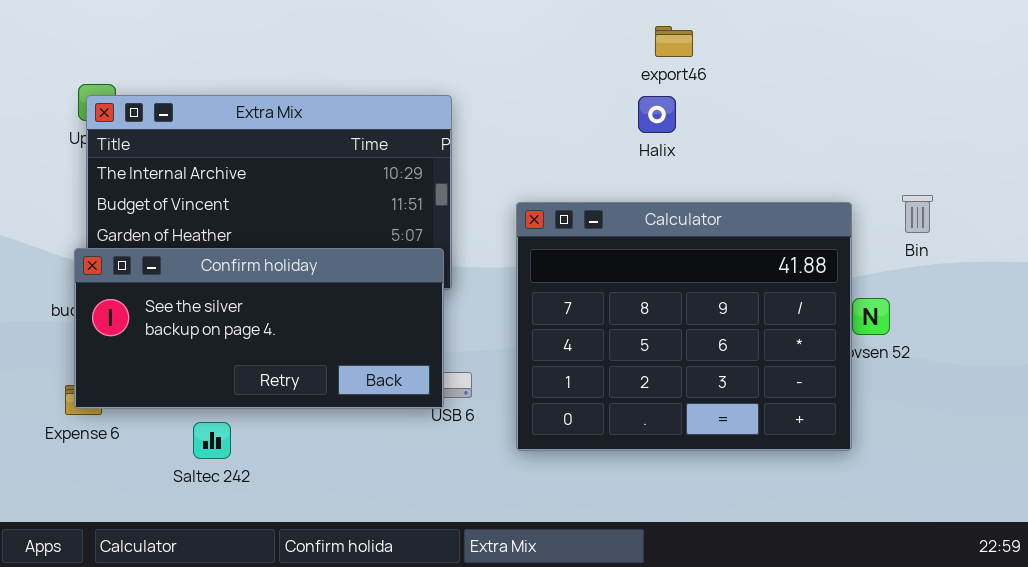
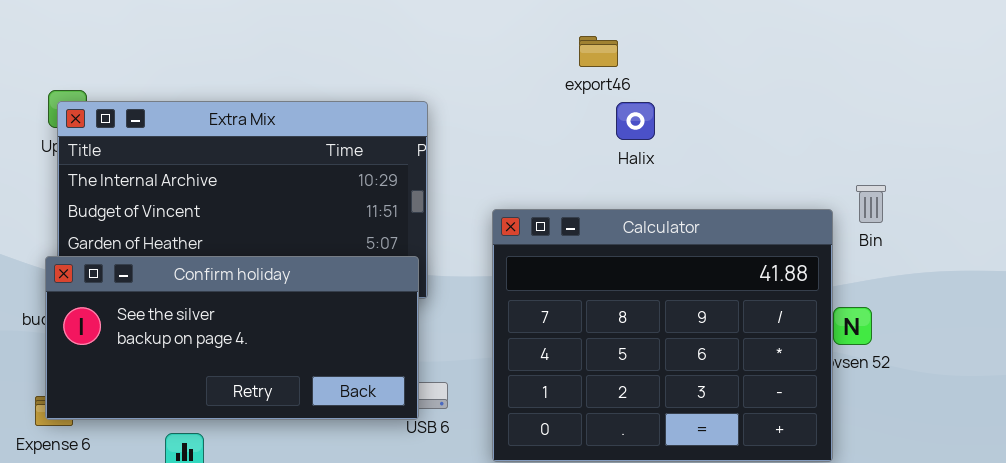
export46: [655,26,693,57] -> [579,36,618,67], moved
Bin: [902,195,933,233] -> [856,185,886,223], moved

